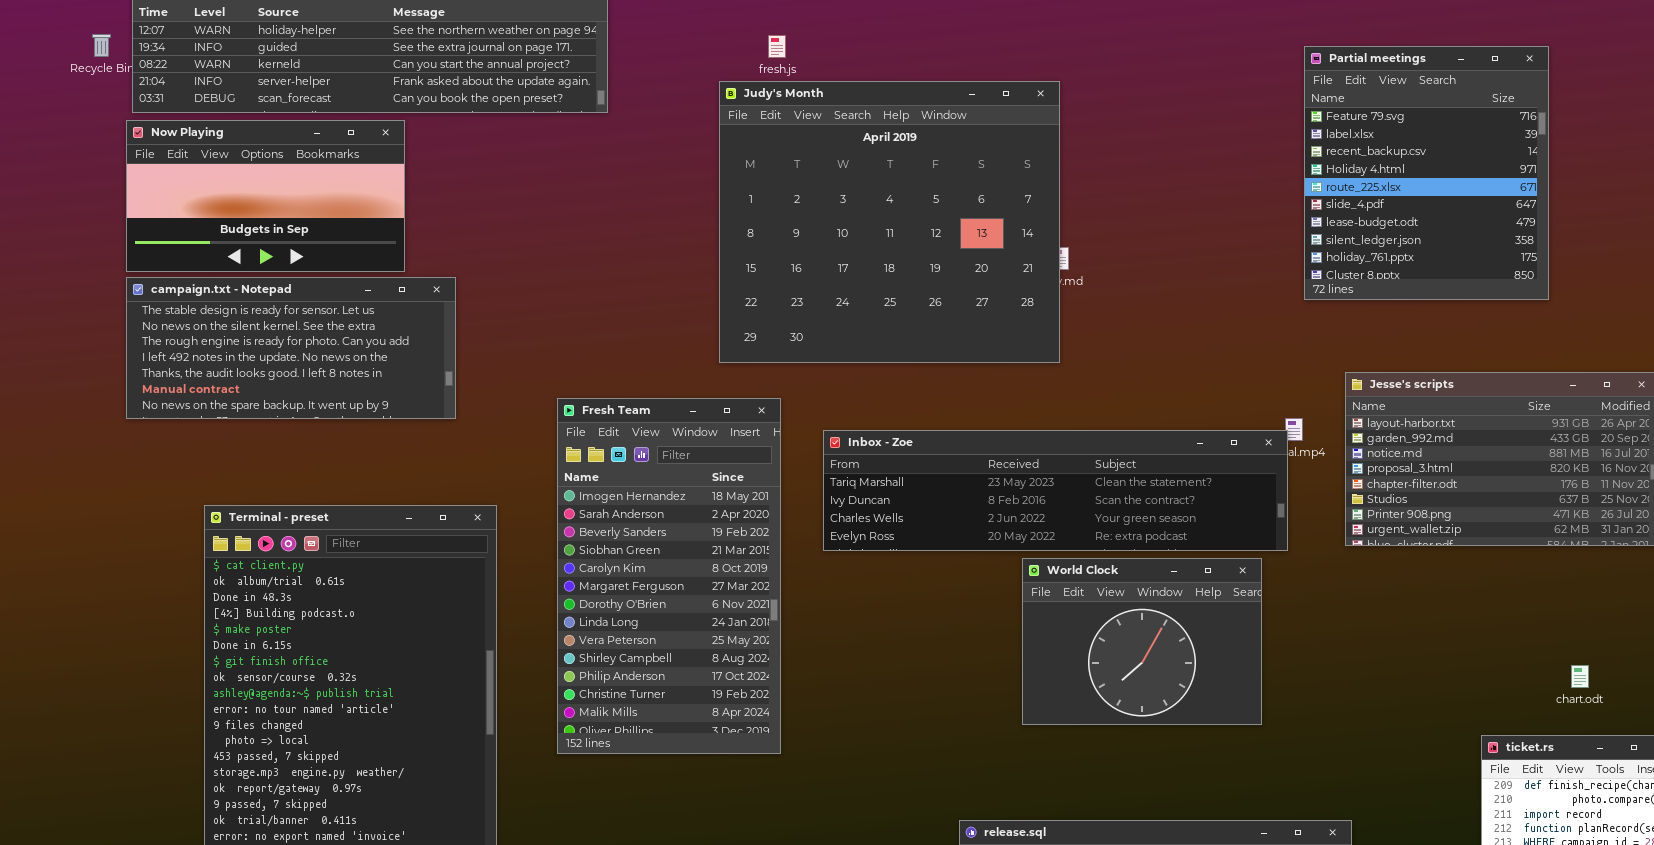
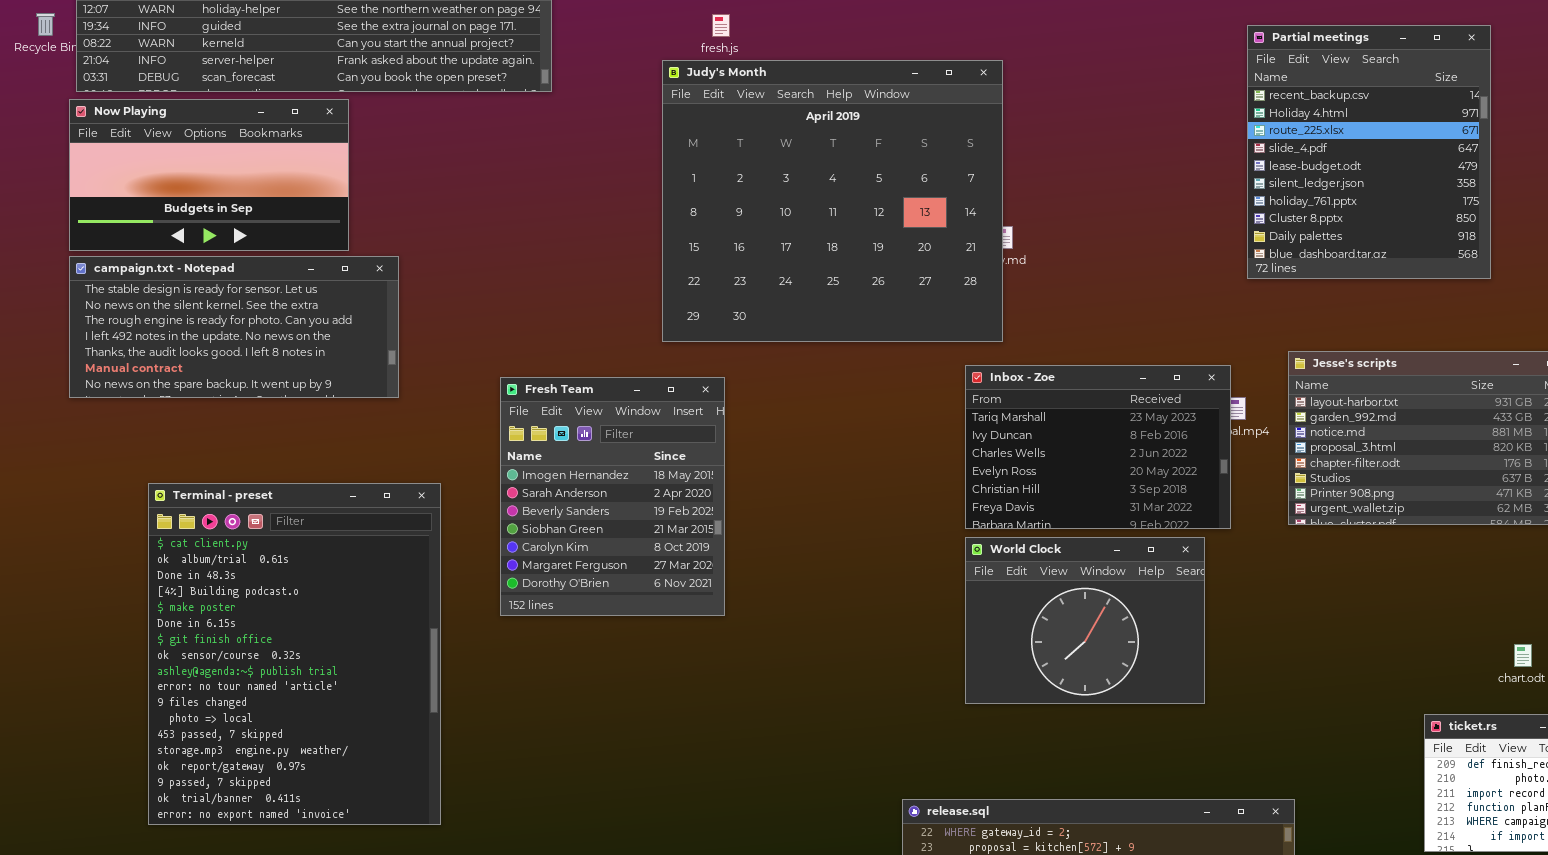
Partial meetings: [1304,46,1549,300] -> [1247,25,1491,279], scrolled down 2 rows
Fresh Team: [557,398,781,754] -> [500,377,725,616], resized
Inbox - Zoe: [823,430,1288,551] -> [965,365,1231,529], resized

